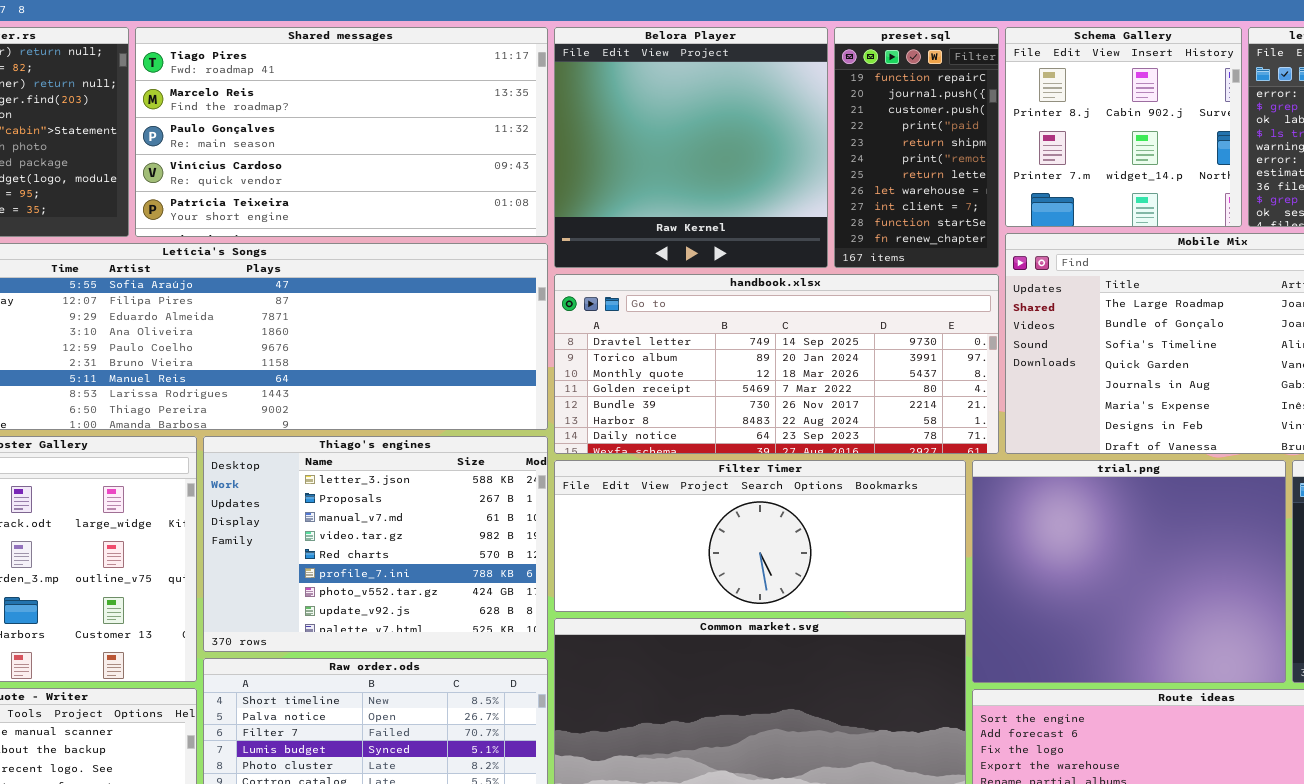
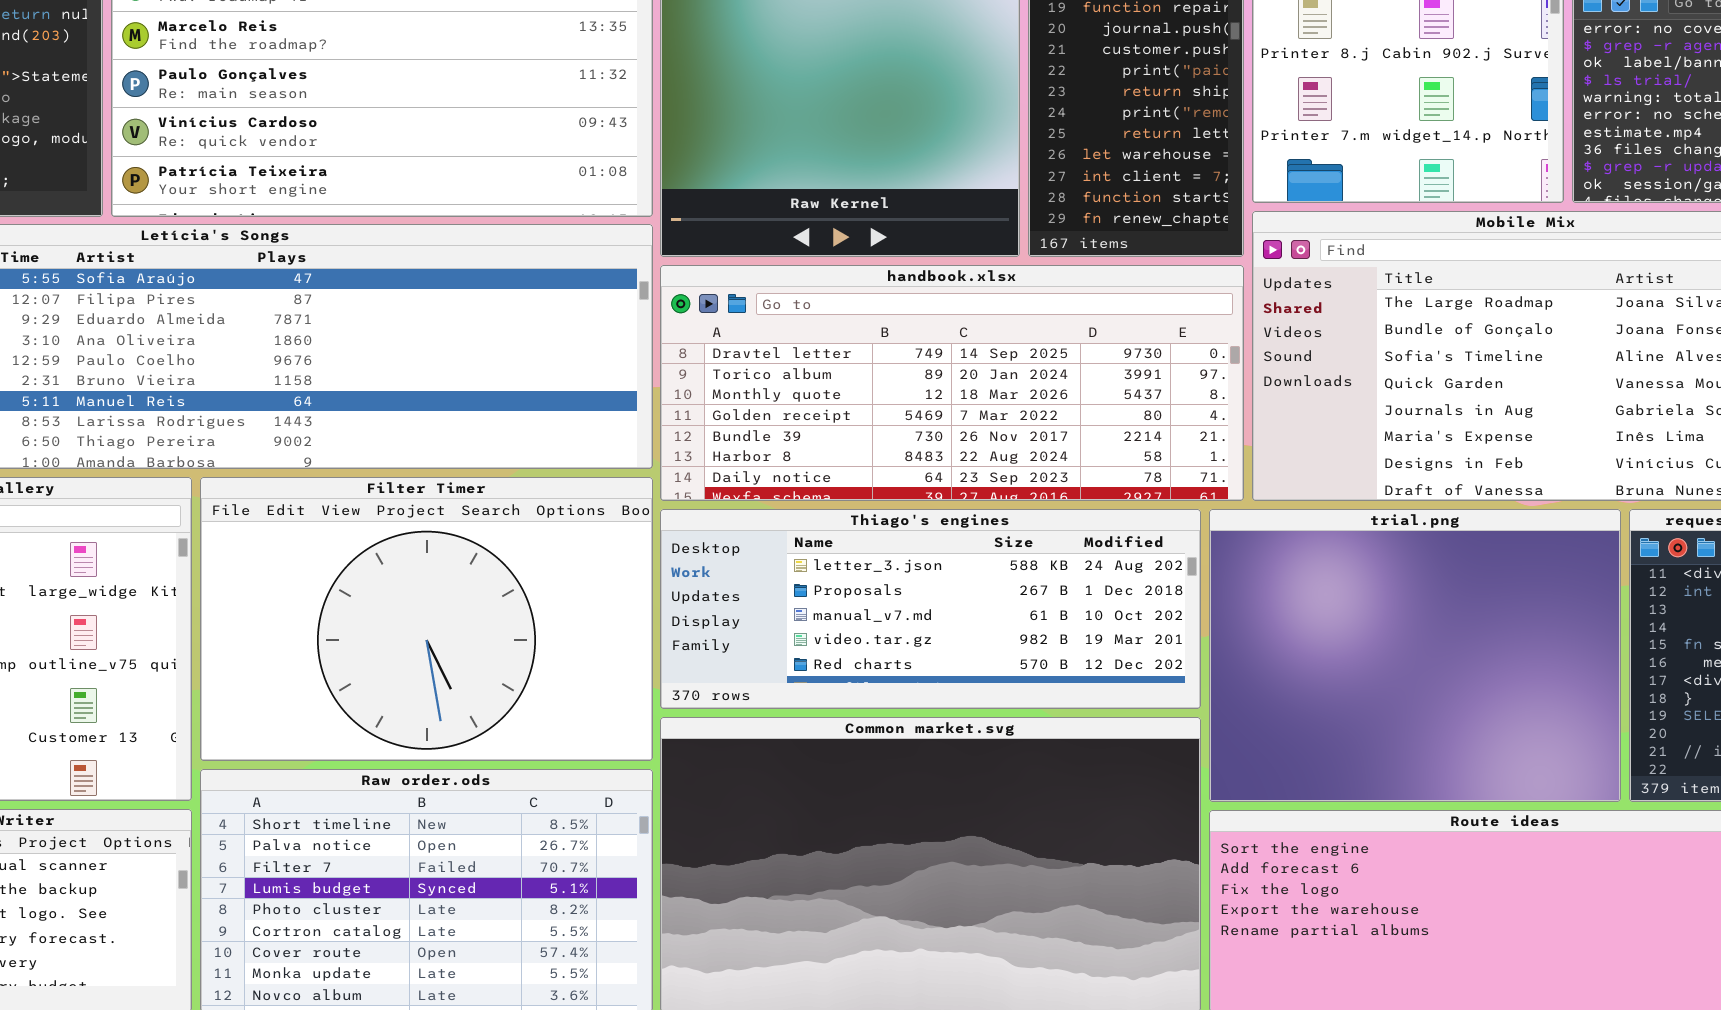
Thiago's engines: [203,436,548,652] -> [660,509,1201,709], moved, resized
Filter Timer: [554,460,966,612] -> [200,477,653,761], moved, resized

